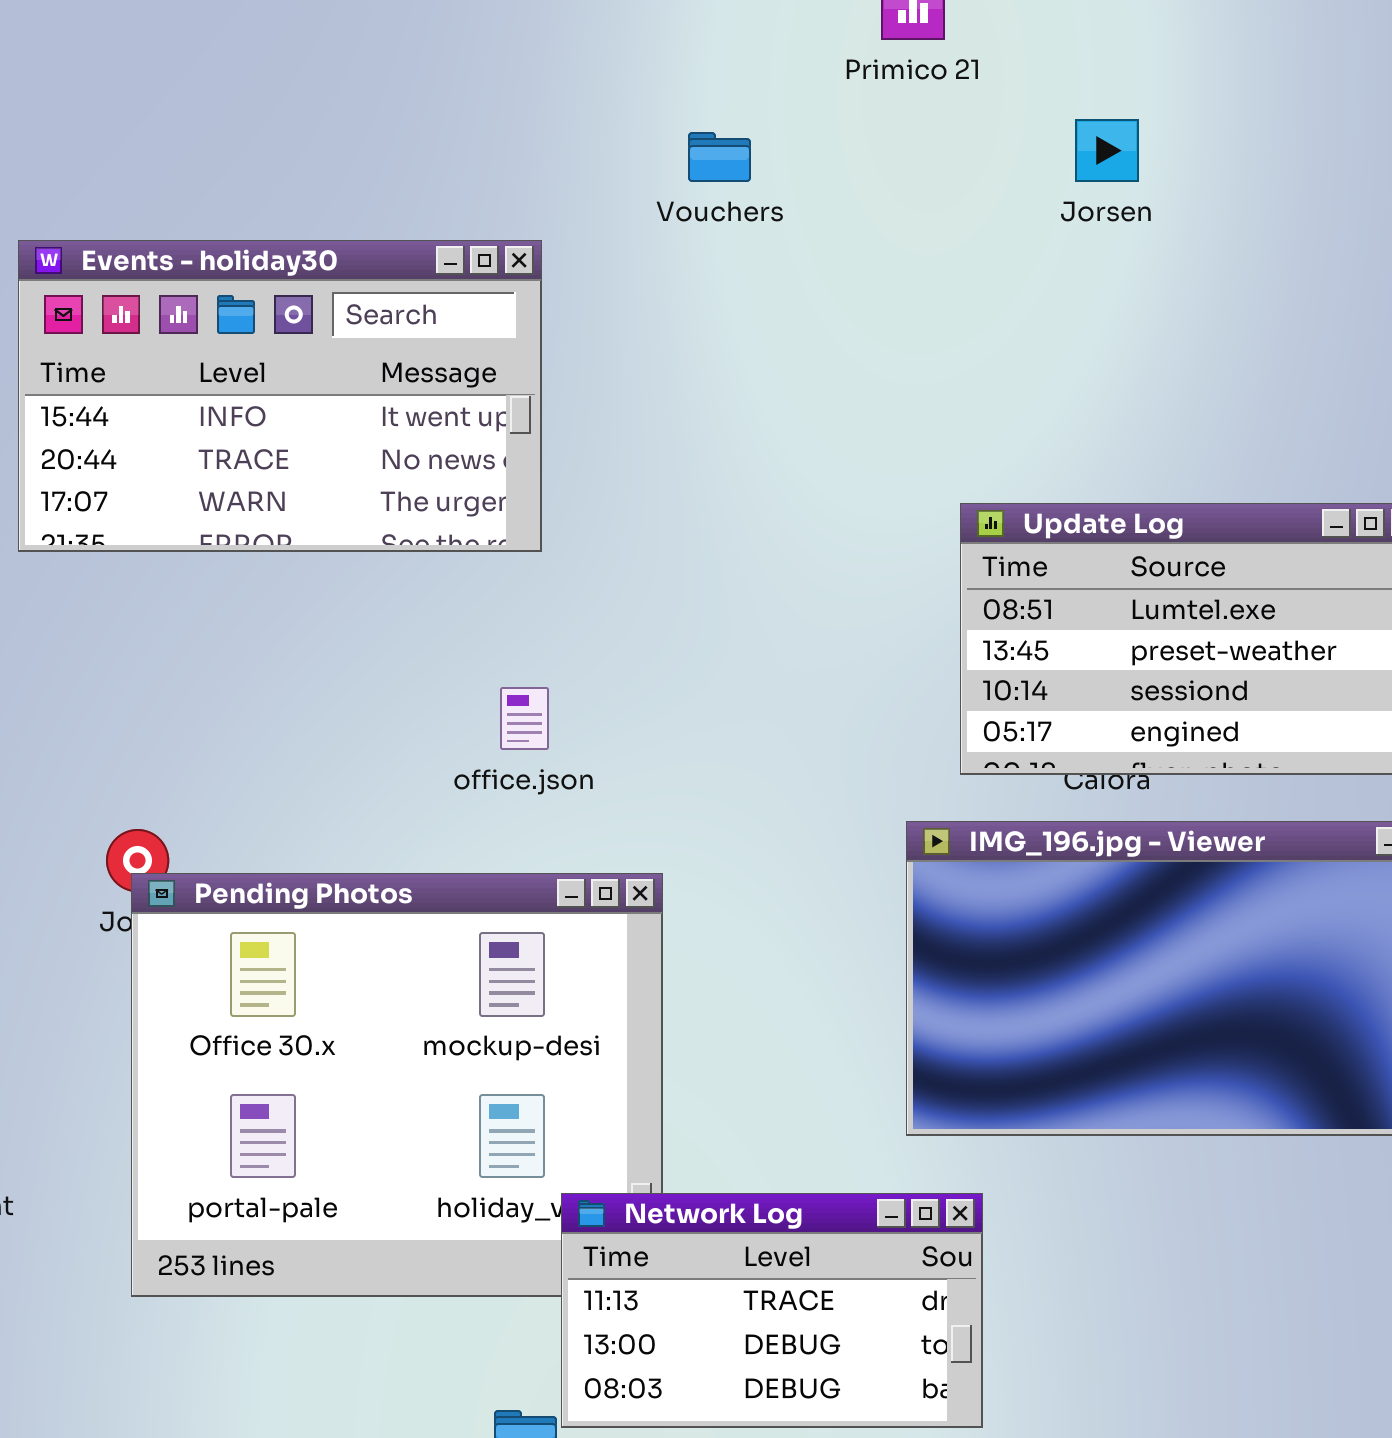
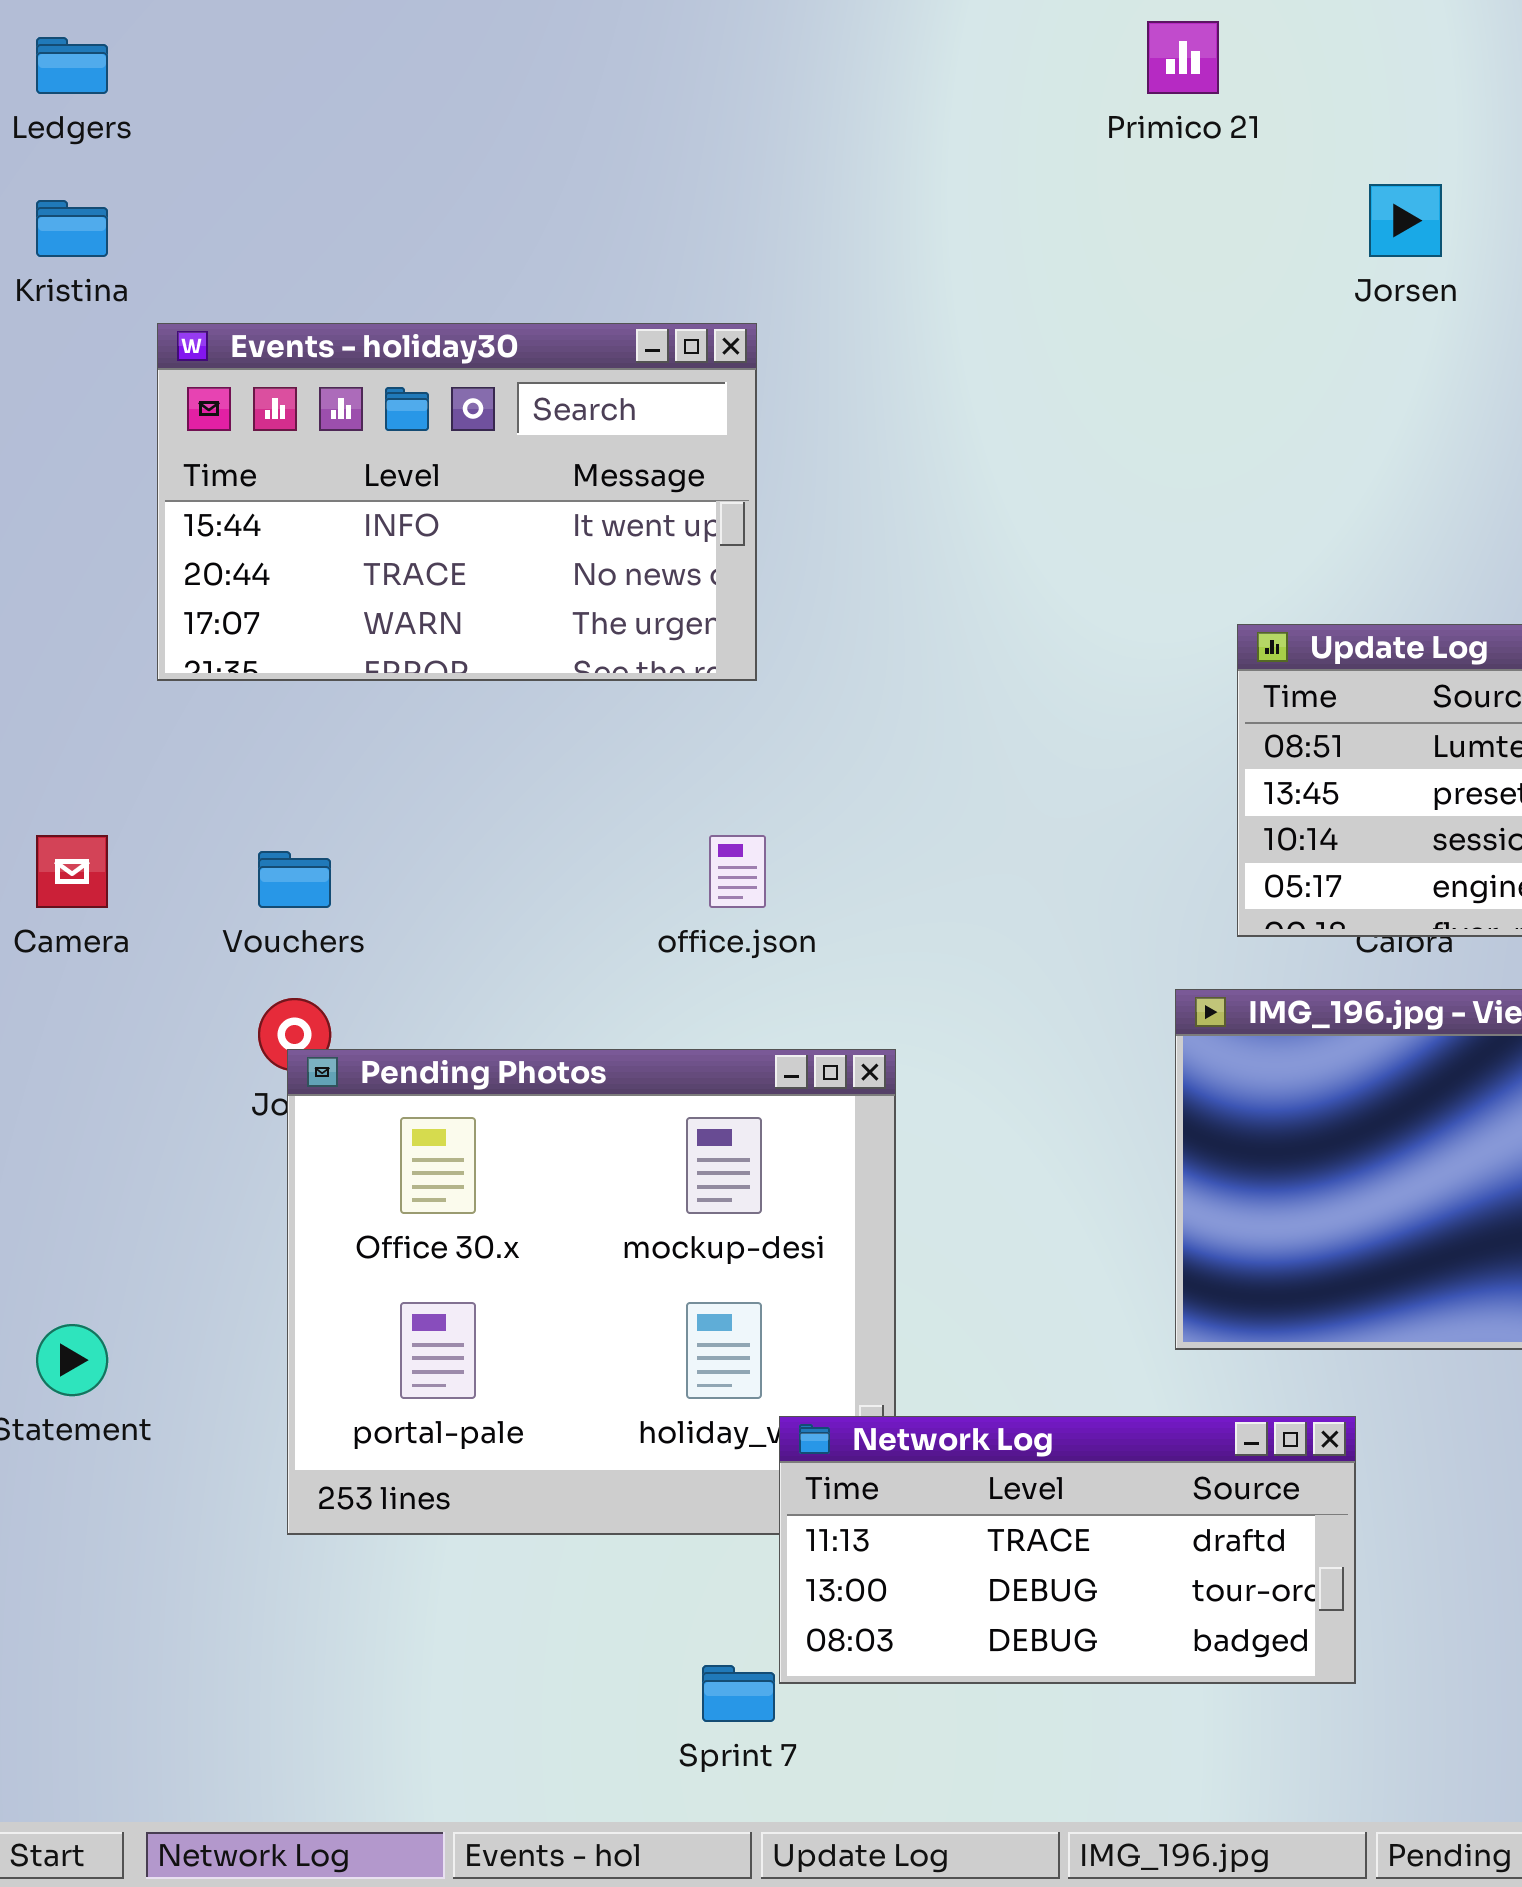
Vouchers: [688,132,751,182] -> [258,851,331,908], moved
Network Log: [561,1193,983,1428] -> [779,1416,1356,1684], resized

